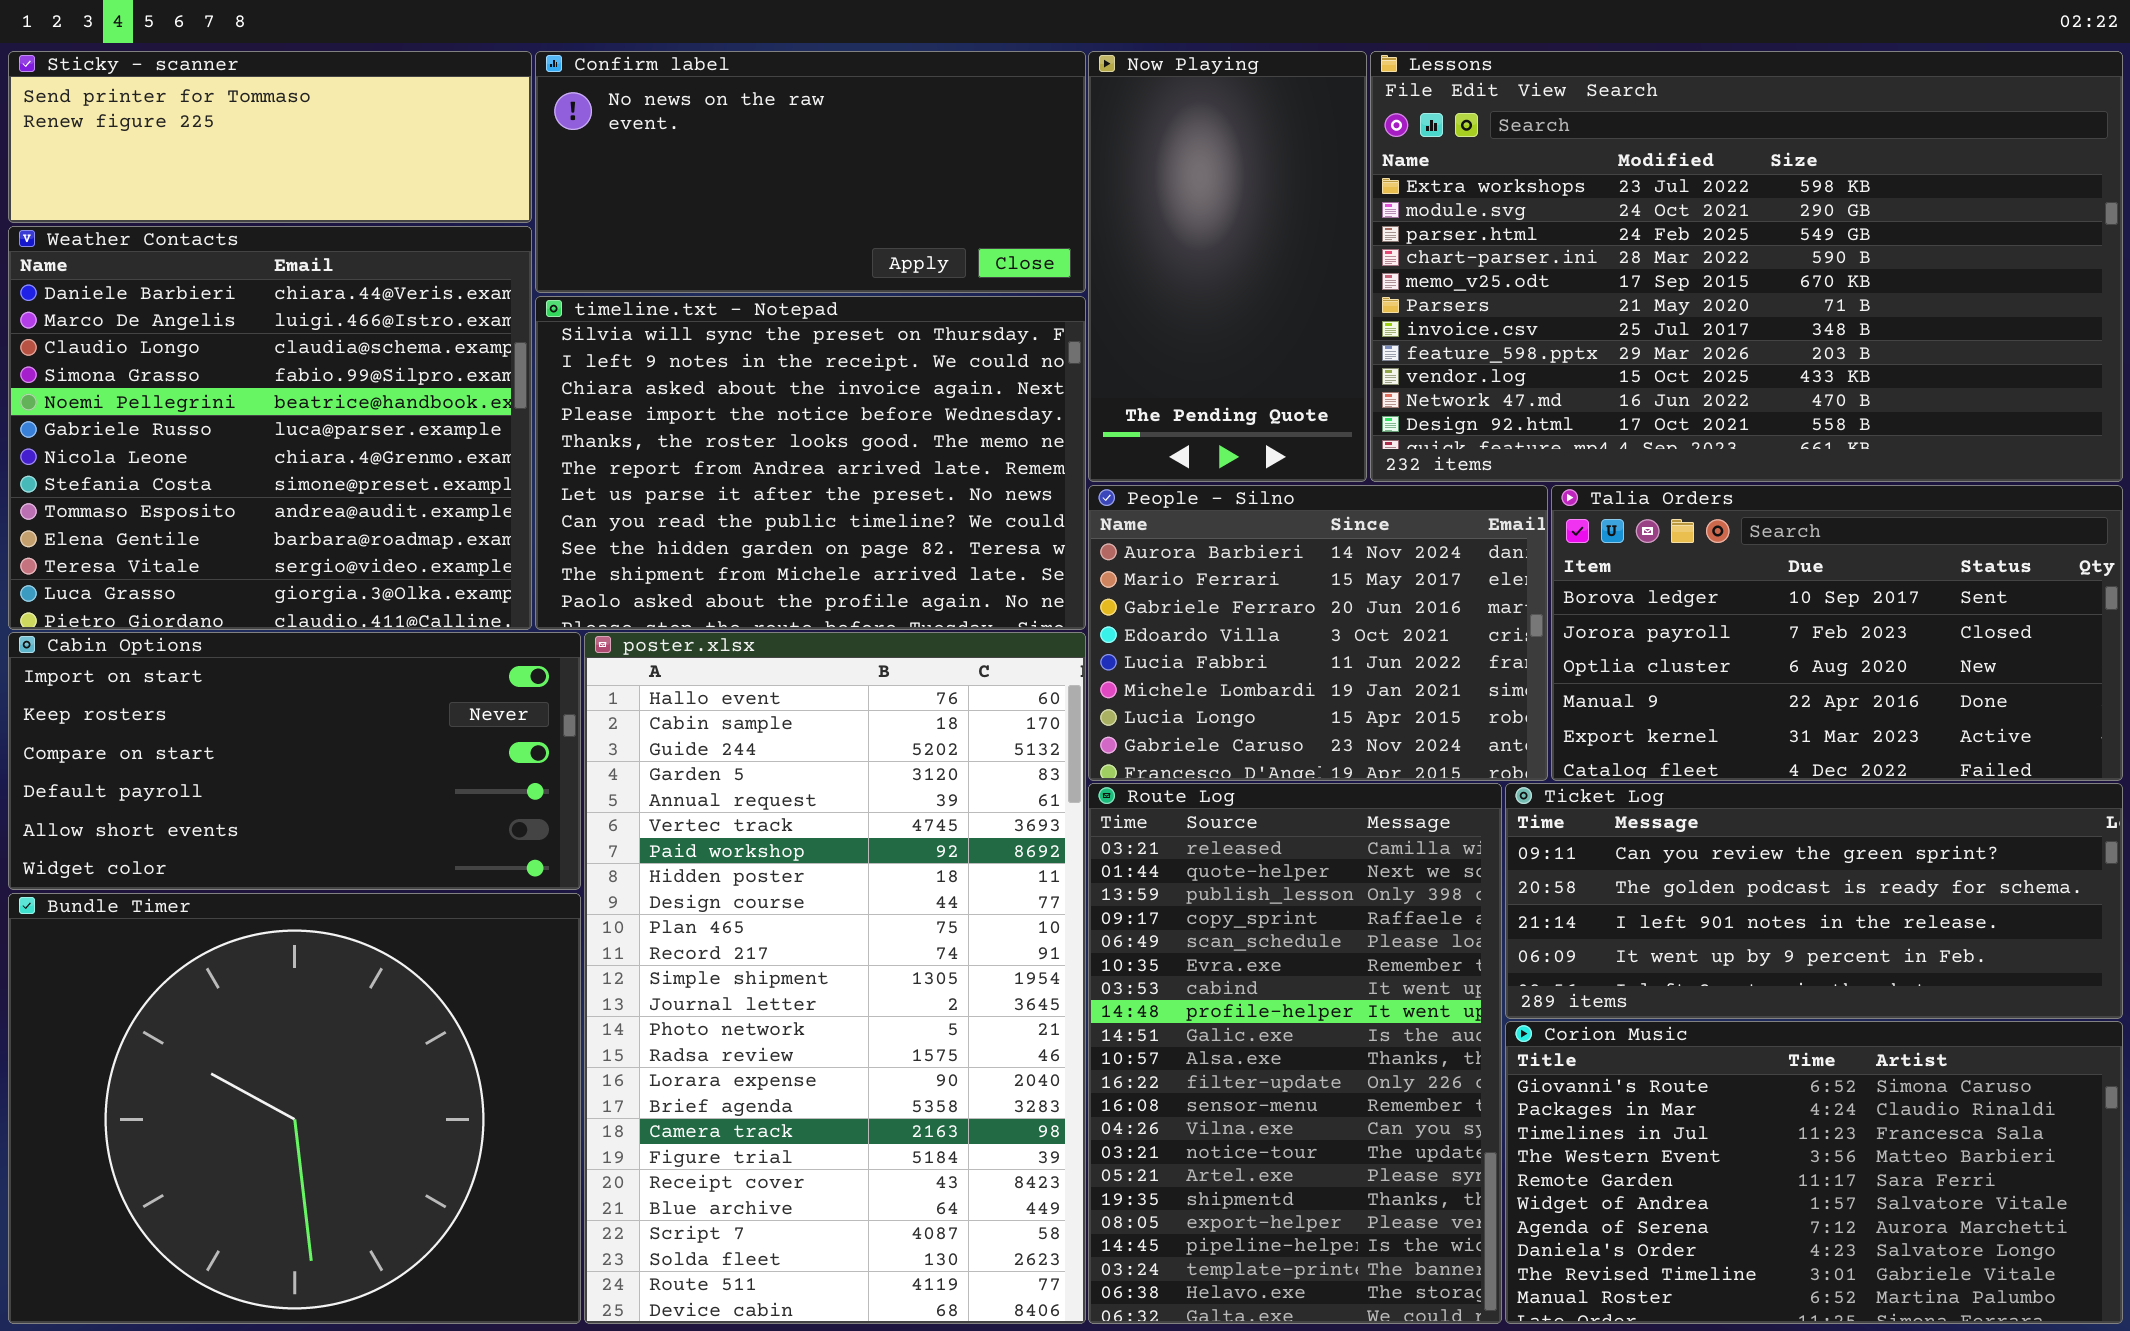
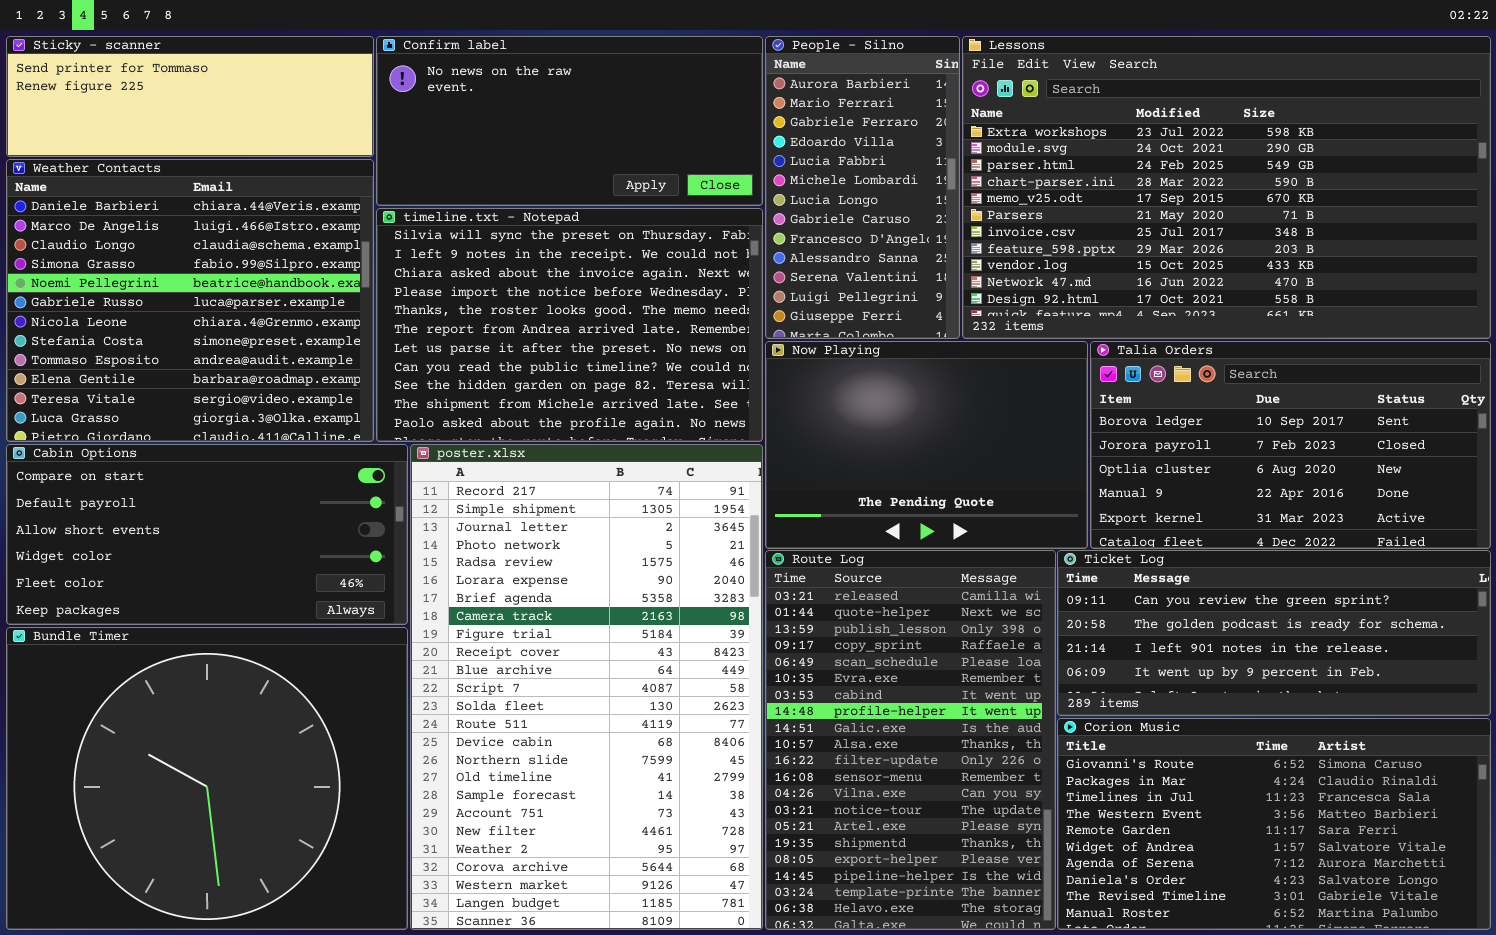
Now Playing: [1088,51,1367,482] -> [765,341,1088,549], moved, resized
People - Silno: [1088,485,1548,781] -> [765,36,960,339], moved, resized
Cabin Options: [8,632,581,890] -> [6,444,408,625], scrolled down 2 rows
poster.xlsx: [584,632,1086,1324] -> [410,444,763,930], scrolled down 10 rows

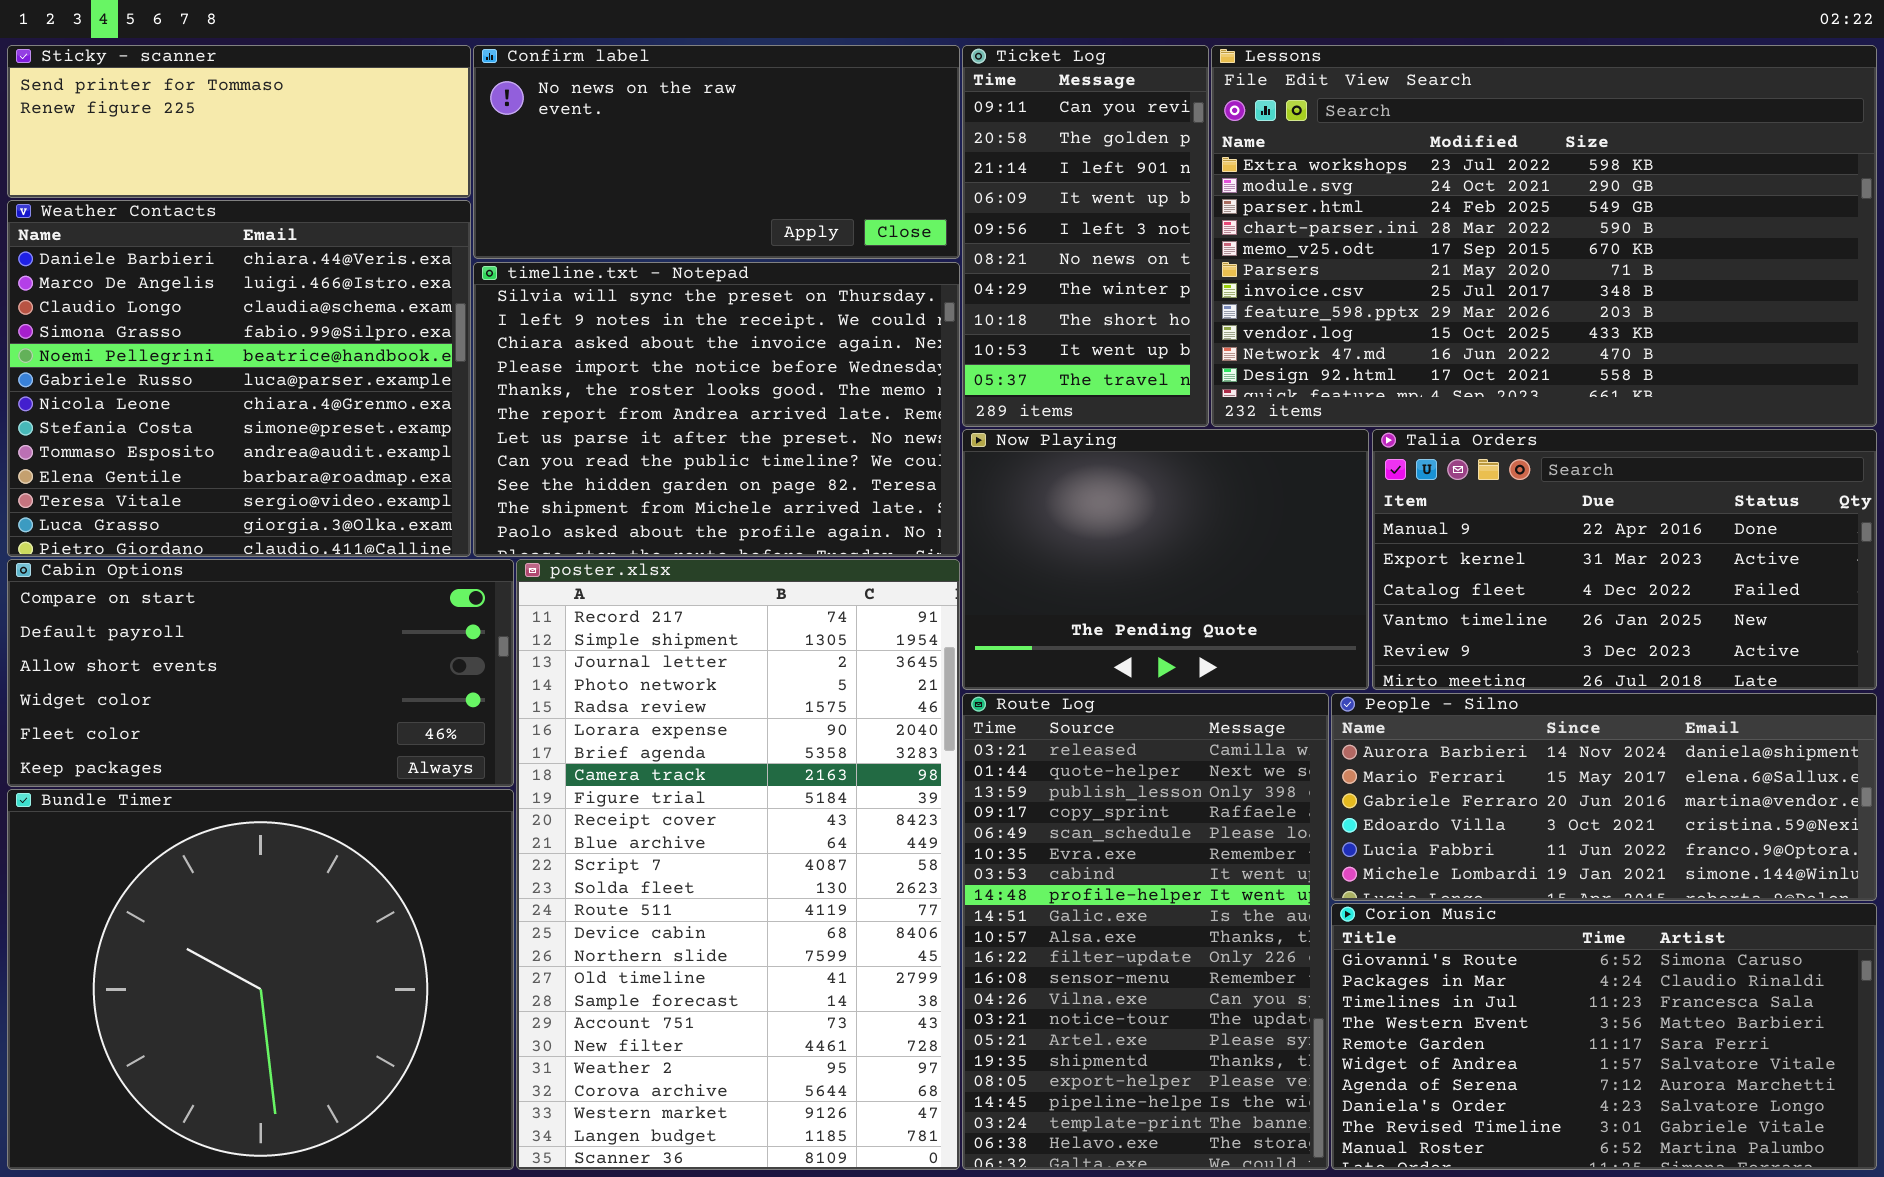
People - Silno: [765,36,960,339] -> [1331,693,1877,901], moved, resized
Talia Orders: [1090,341,1491,549] -> [1372,429,1877,690], scrolled down 3 rows
Ticket Log: [1057,550,1491,716] -> [962,45,1209,427], moved, resized

